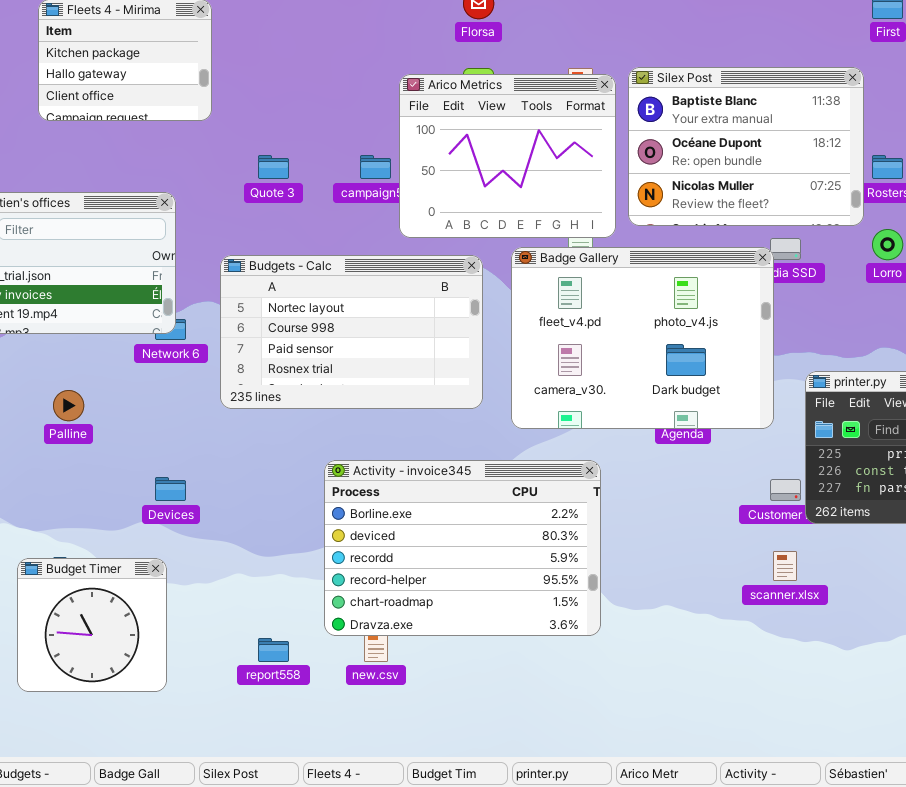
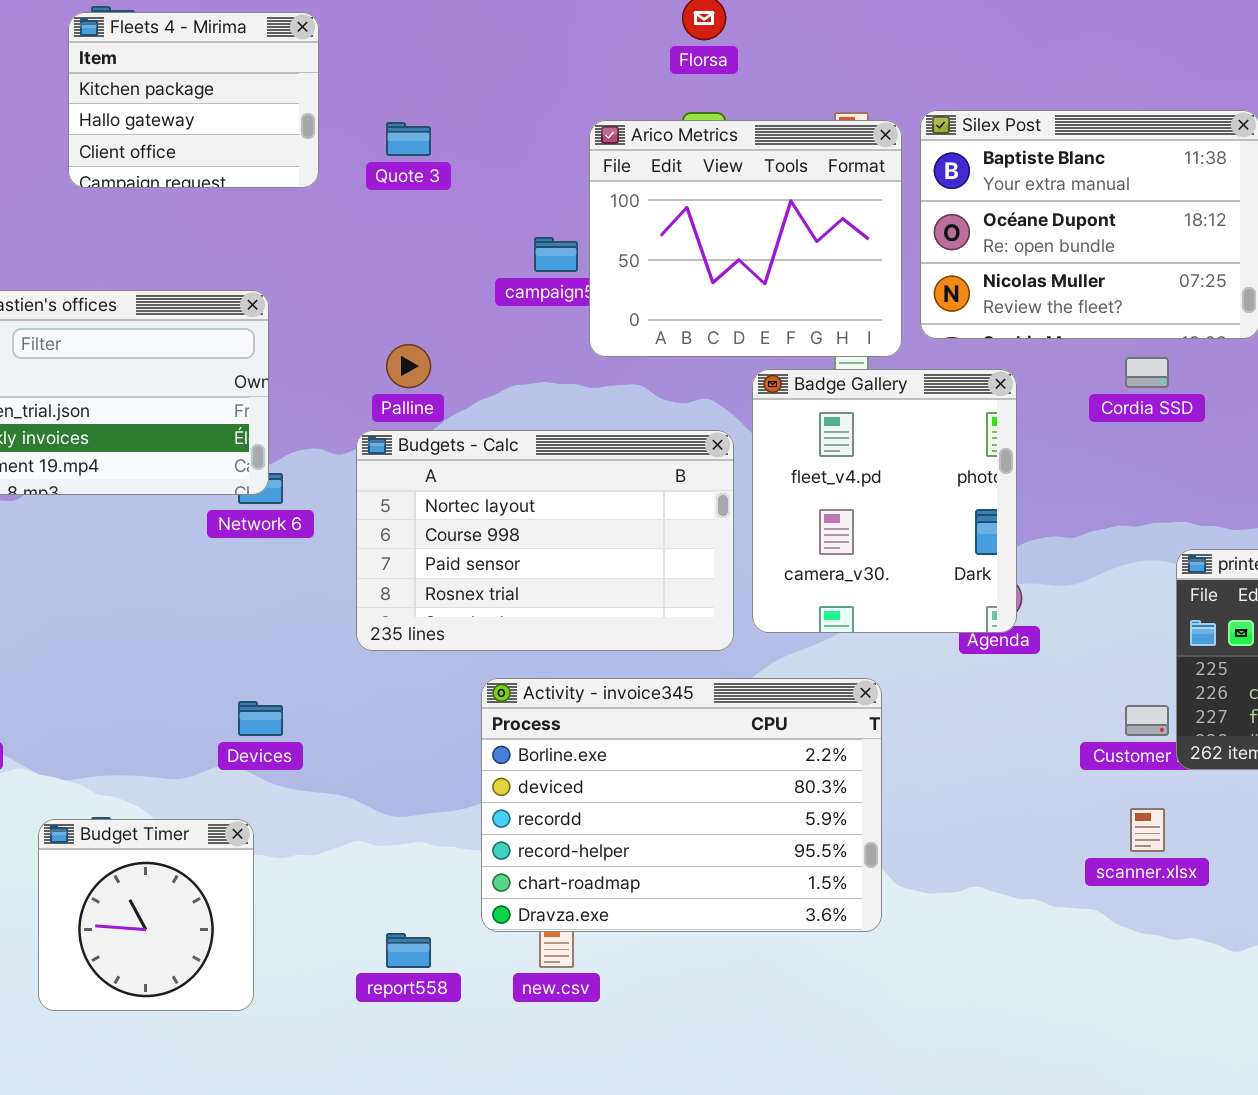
Quote 3: [258,155,289,179] -> [386,122,431,156], moved
Badge Gallery: [511,247,774,429] -> [752,369,1017,633], resized
Budgets - Calc: [220,255,483,409] -> [356,430,734,651], moved
Palline: [53,390,84,421] -> [386,344,431,388], moved

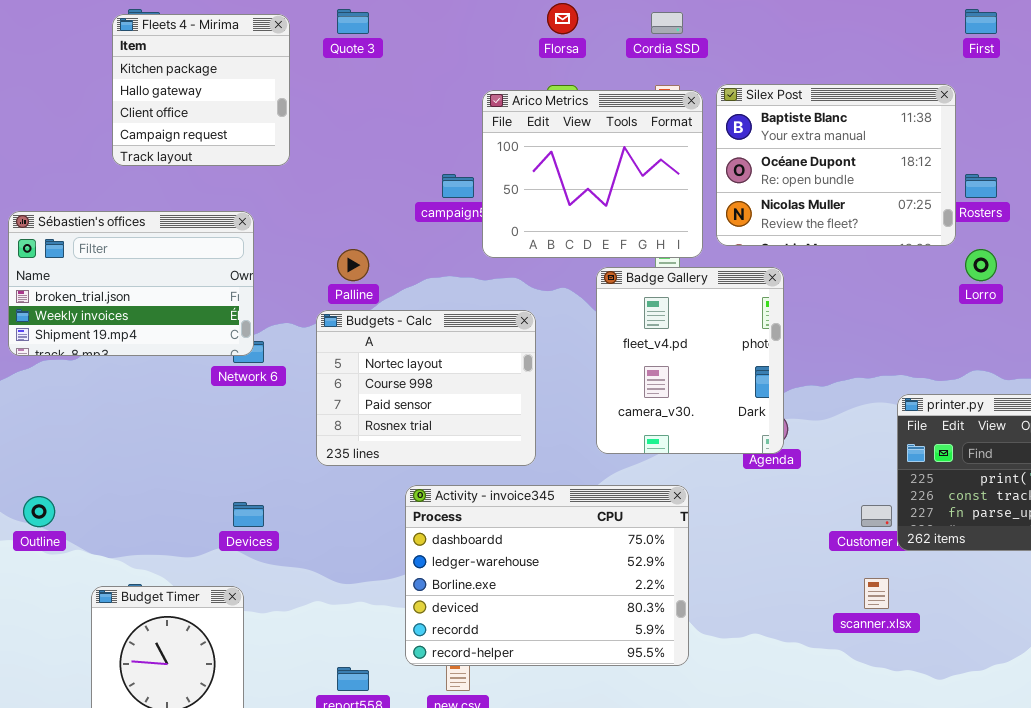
Fleets 4 - Mirima: [68,12,319,188] -> [112,14,290,166], resized
Quote 3: [386,122,431,156] -> [337,9,369,34], moved
Cordia SSD: [1125,357,1169,388] -> [651,12,683,34], moved
Budgets - Calc: [356,430,734,651] -> [316,310,536,466], resized
Activity - invoice345: [481,678,882,932] -> [405,485,689,666], scrolled up 2 rows

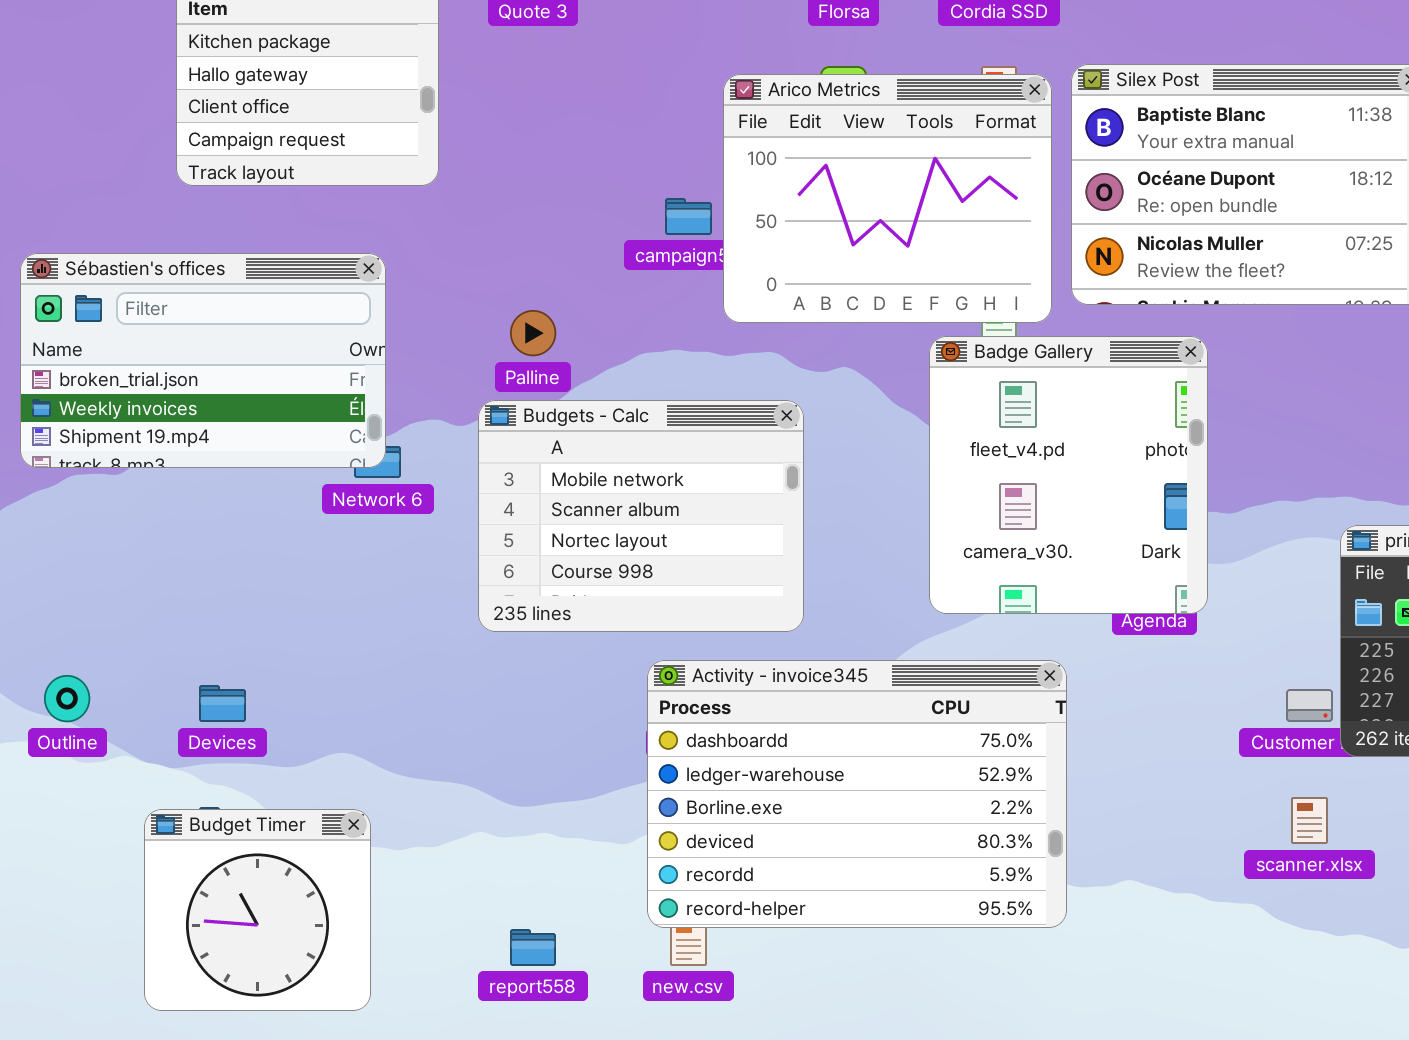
Badge Gallery: [596,267,784,454] -> [929,336,1208,614], moved
Budgets - Calc: [316,310,536,466] -> [478,400,804,632], scrolled up 2 rows
Activity - invoice345: [405,485,689,666] -> [647,660,1067,928], moved
Devices: [233,502,264,527] -> [199,685,246,722], moved

